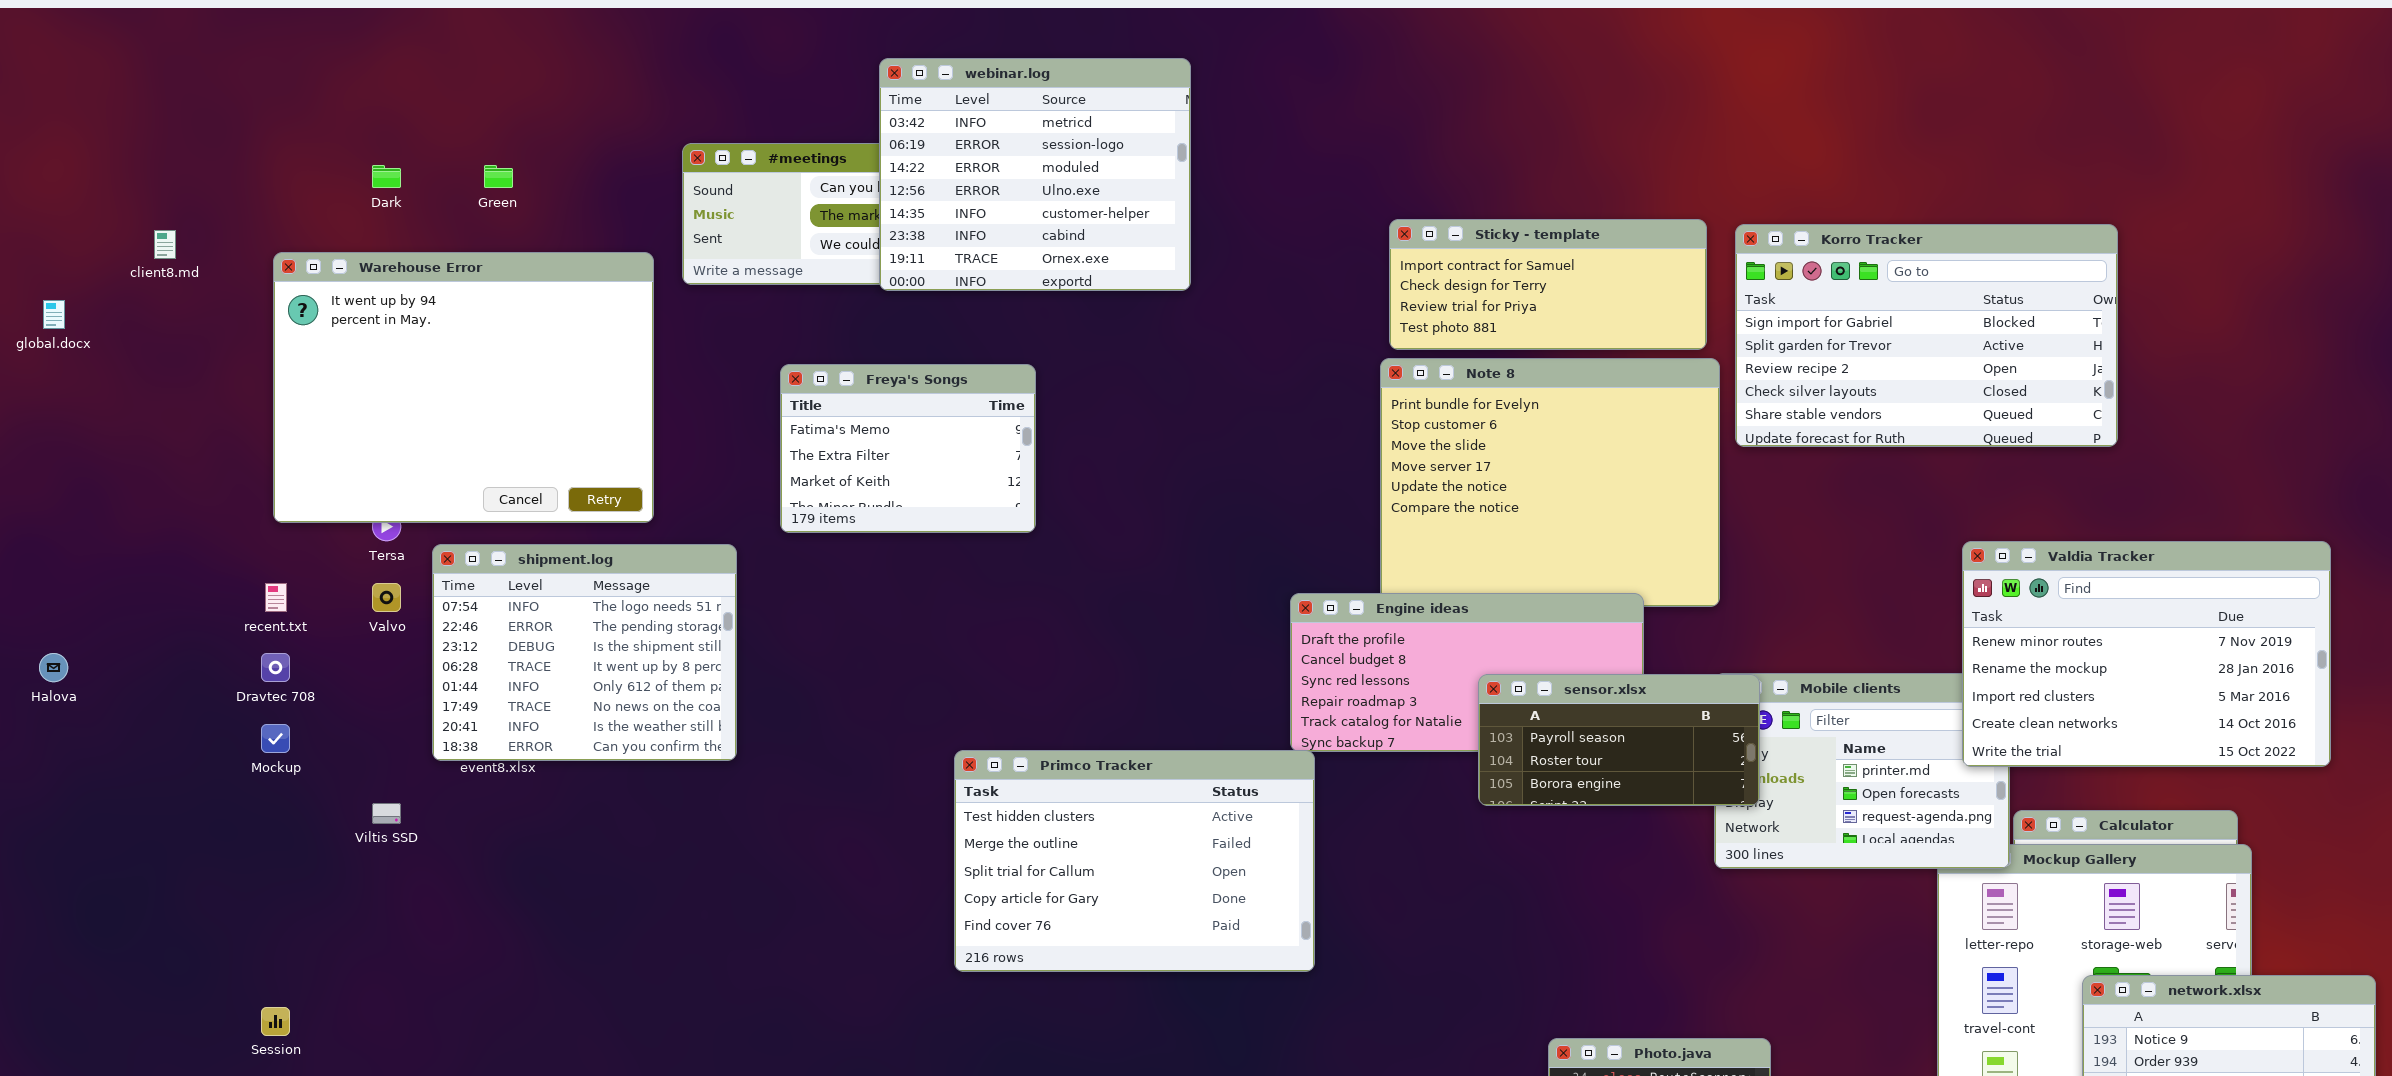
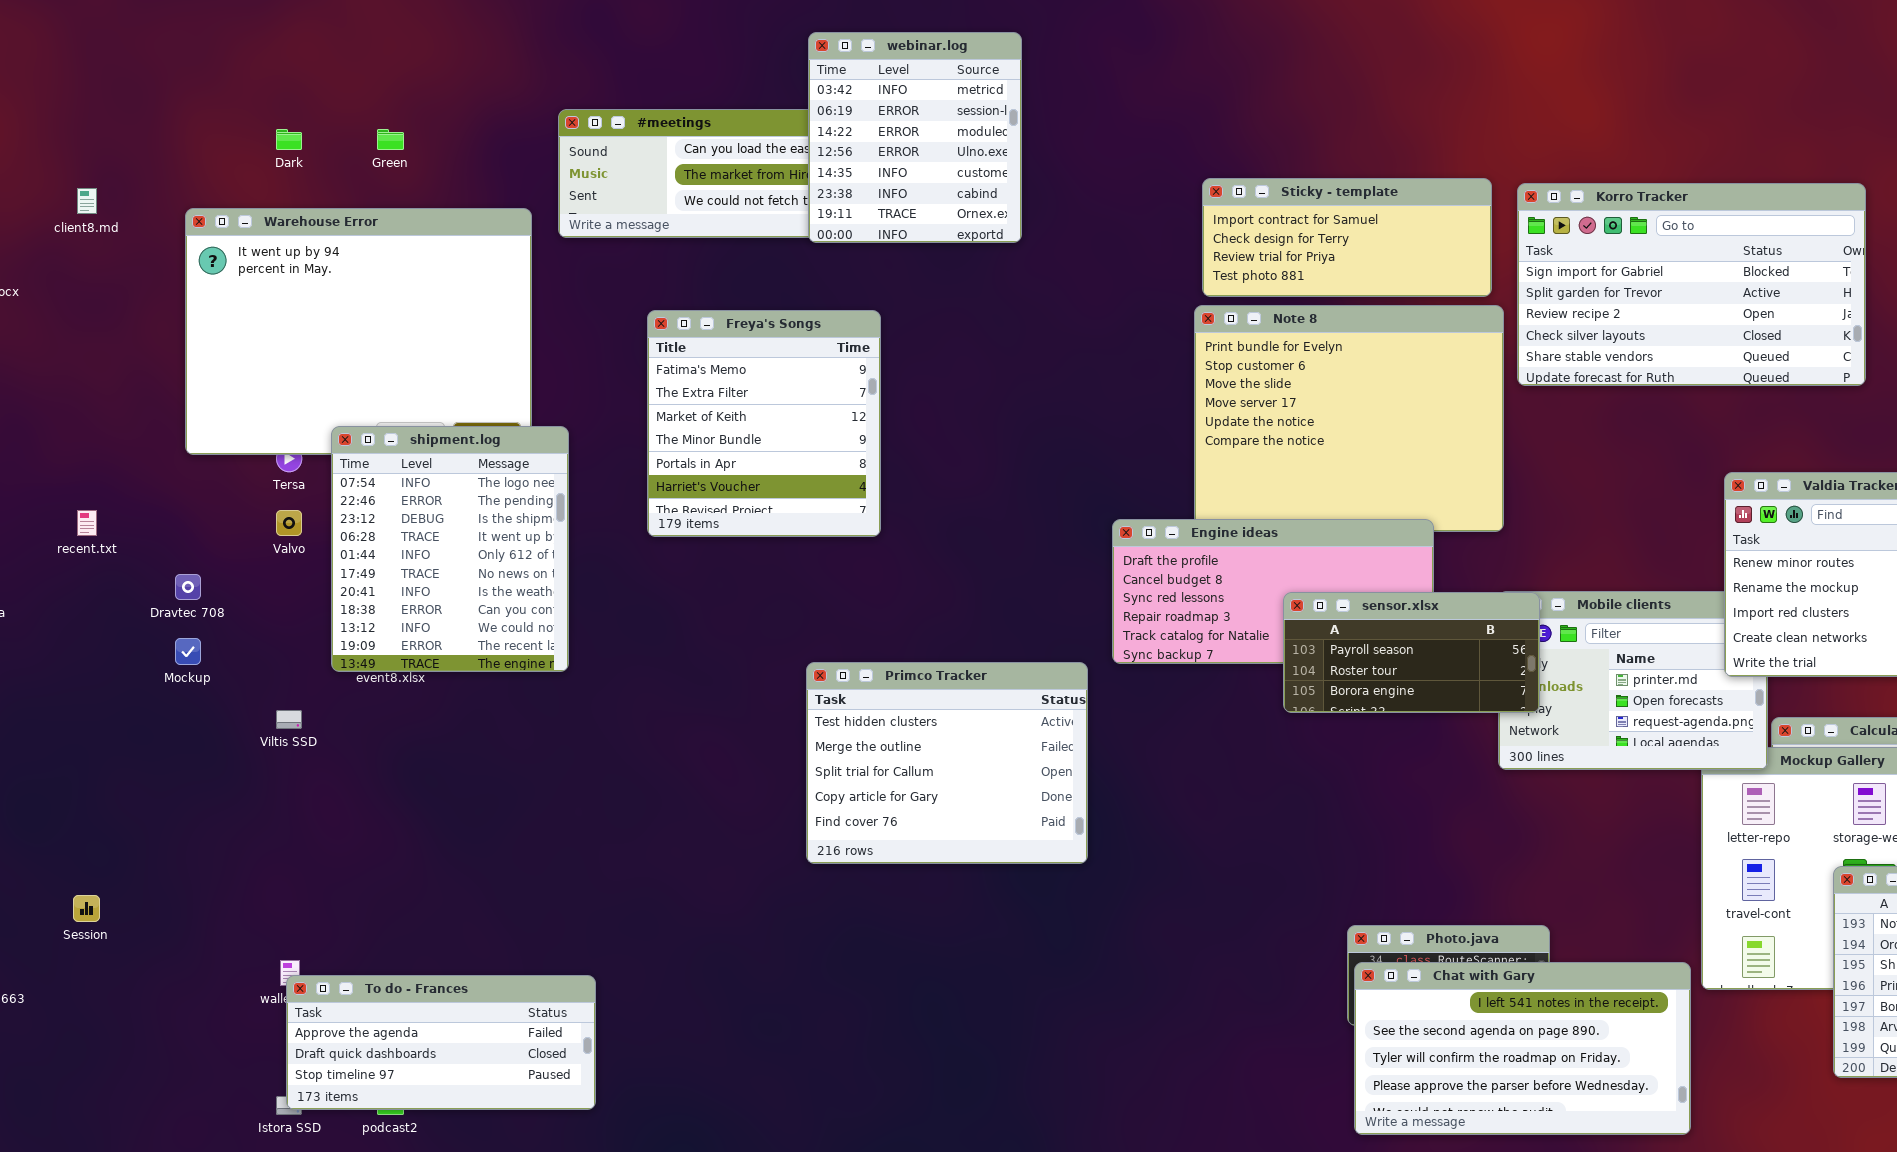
webinar.log: [879,58,1191,291] -> [808,32,1022,243], resized
Freya's Songs: [780,364,1036,533] -> [647,310,881,537], resized
shipment.log: [432,544,737,761] -> [331,426,569,672], resized
recent.txt: [265,583,287,612] -> [77,510,97,536], moved
Primco Tracker: [954,750,1315,972] -> [806,662,1088,864], resized
Session: [261,1007,290,1036] -> [73,895,100,922], moved

